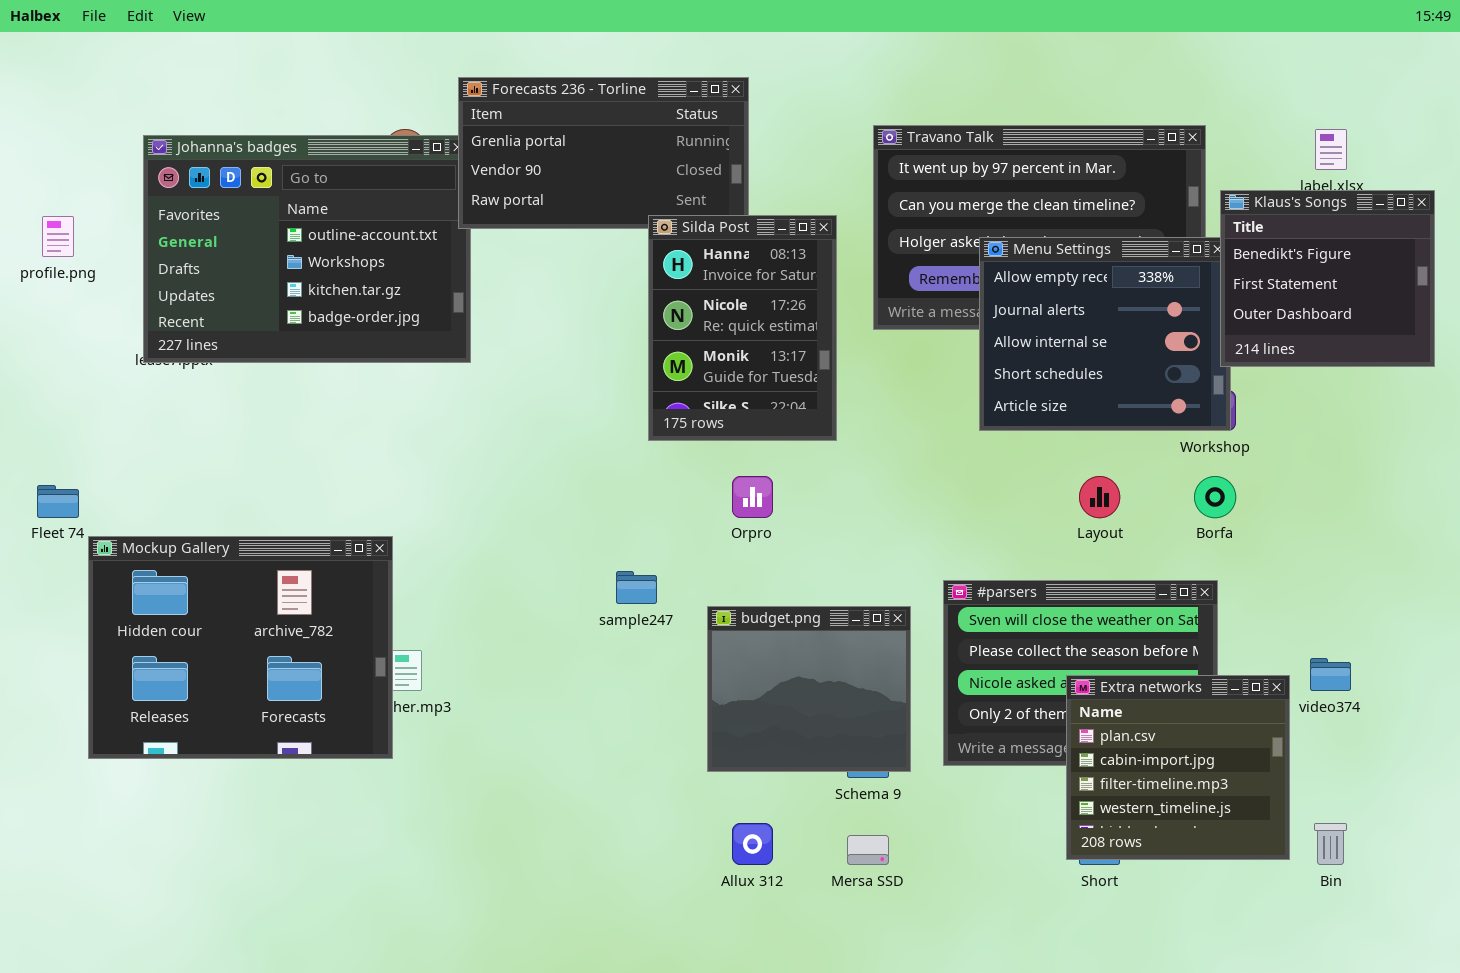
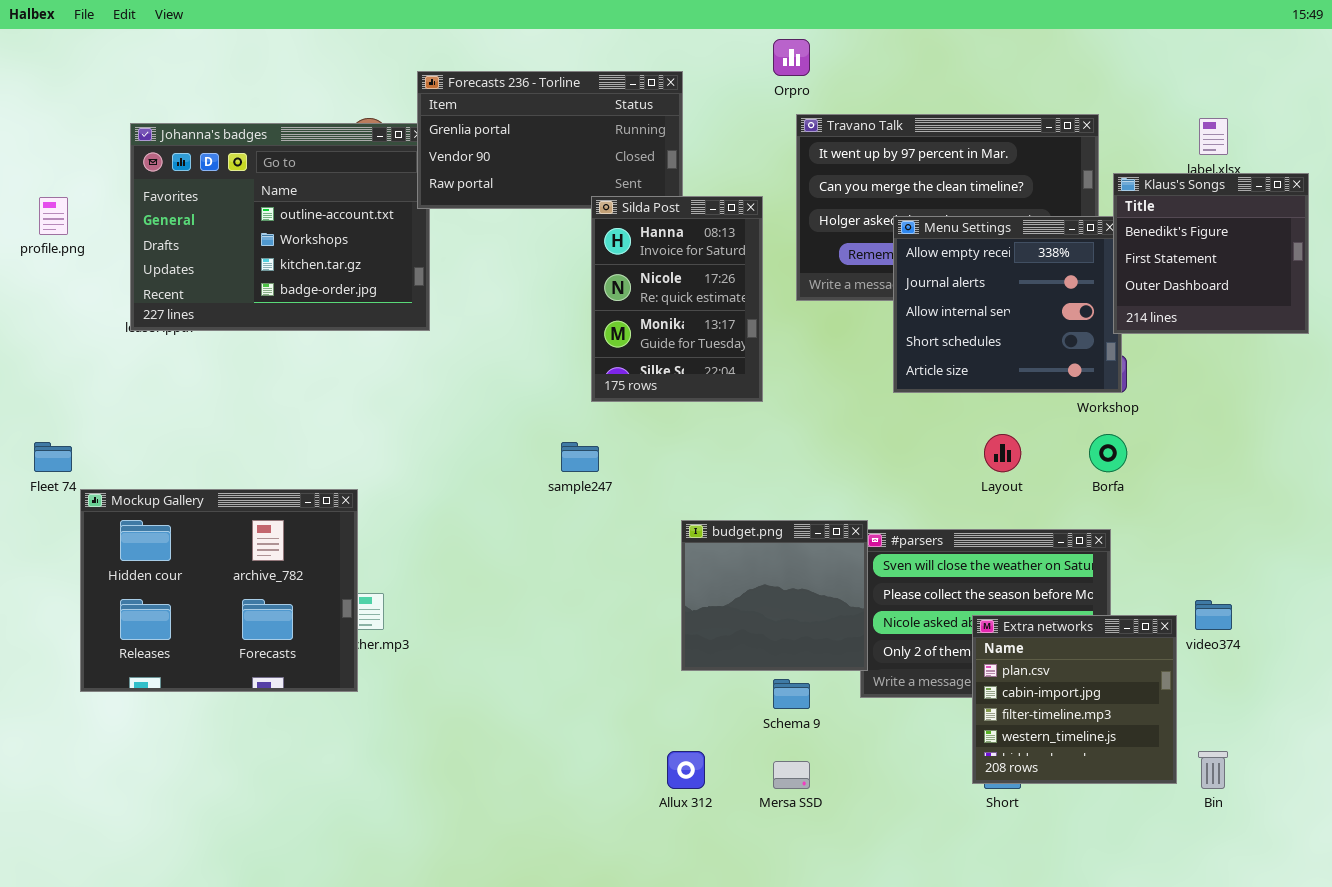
Orpro: [732,476,773,518] -> [773,39,810,76], moved
sample247: [616,571,657,604] -> [561,442,599,472], moved
budget.png: [707,606,911,772] -> [681,520,868,671], moved

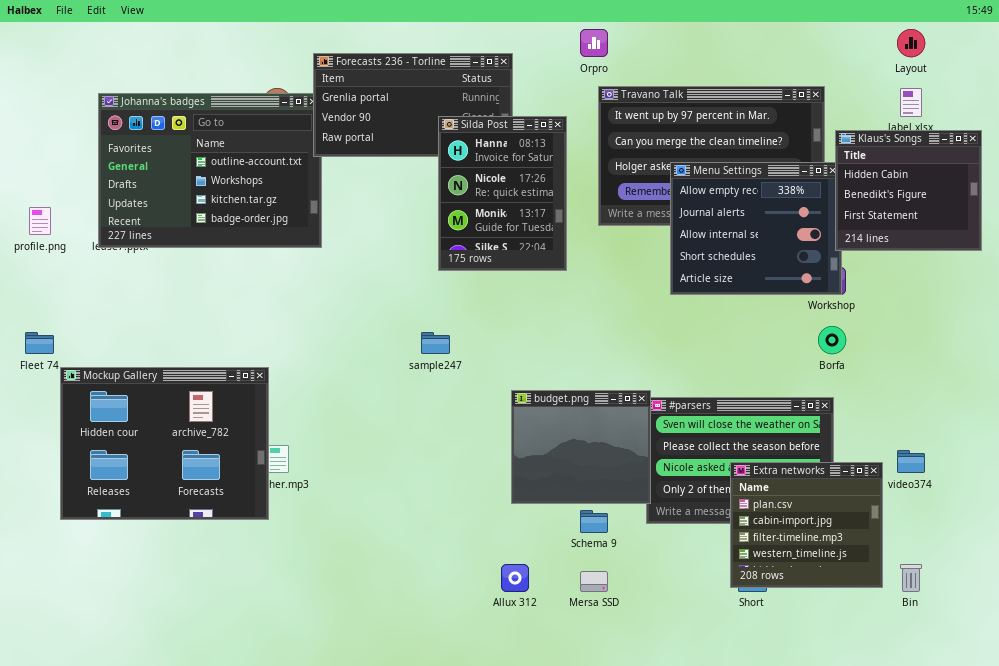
Klaus's Songs: [1113,173,1309,334] -> [835,130,982,251], scrolled up 1 row
Silda Post: [591,196,763,402] -> [438,116,567,271], moved
profile.png: [39,197,68,235] -> [29,207,51,235], moved
Layout: [984,434,1021,472] -> [897,29,925,57], moved

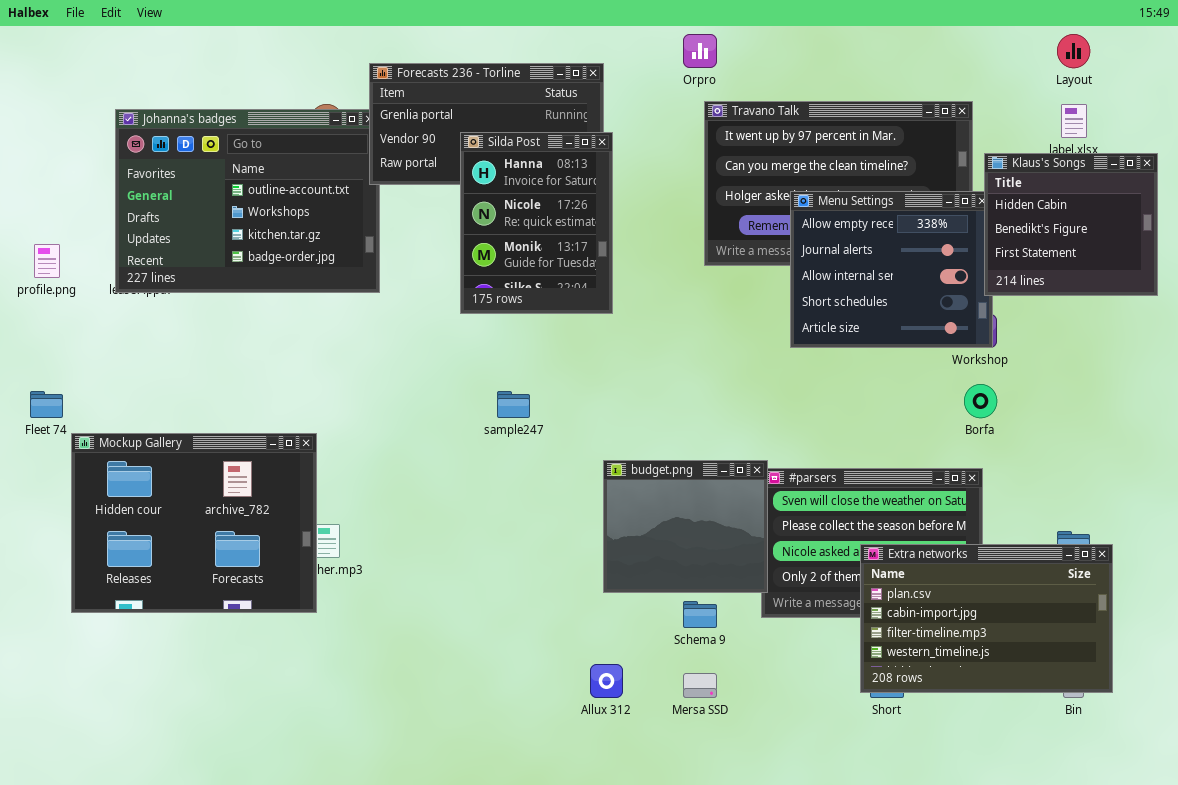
Silda Post: [438,116,567,271] -> [460,132,613,314], moved
Extra networks: [730,462,883,588] -> [860,544,1113,693], resized

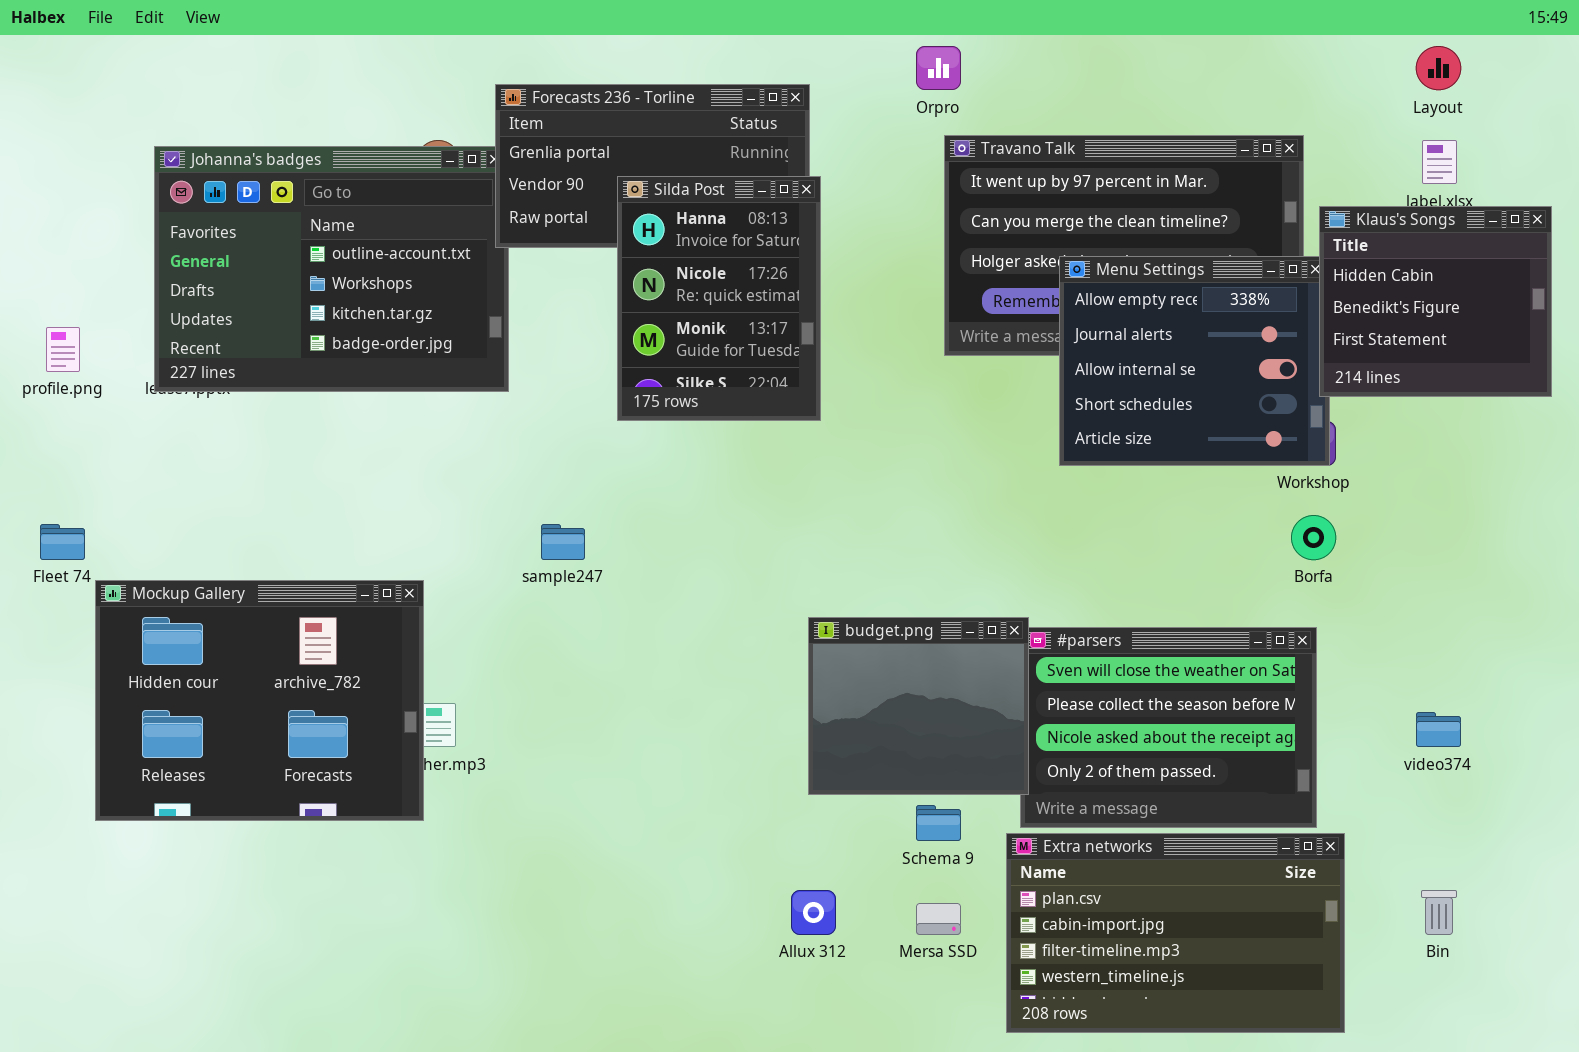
sample247: [497,391,530,418] -> [541,524,585,560], moved
Extra networks: [860,544,1113,693] -> [1006,833,1345,1033], moved

